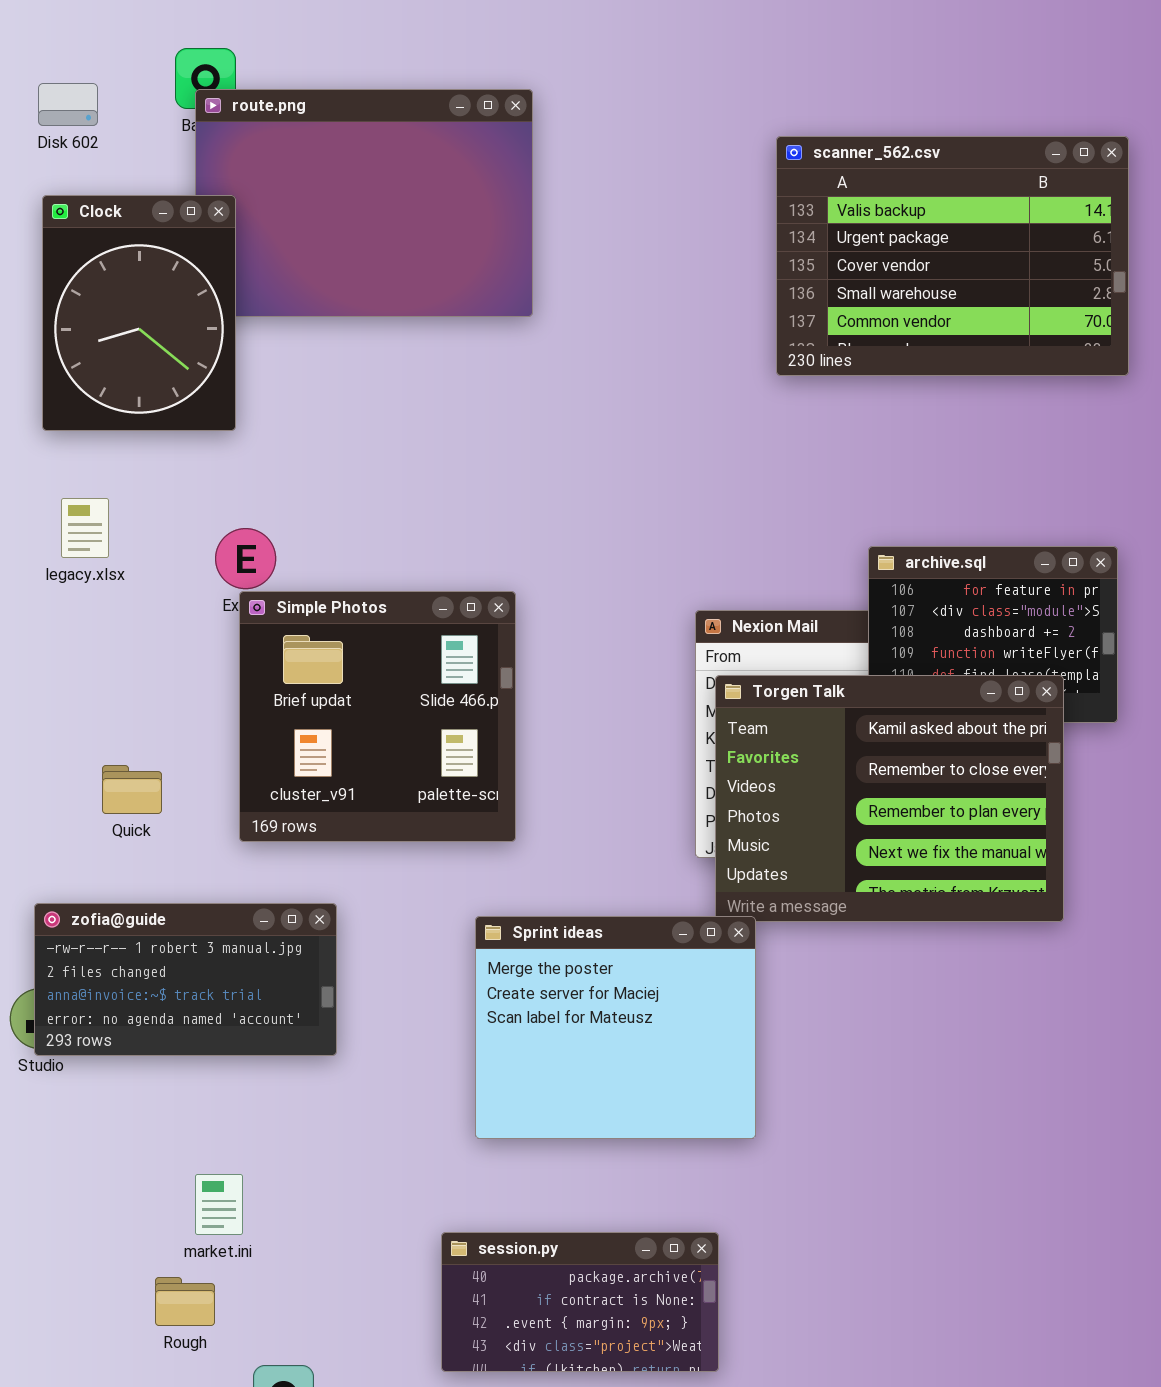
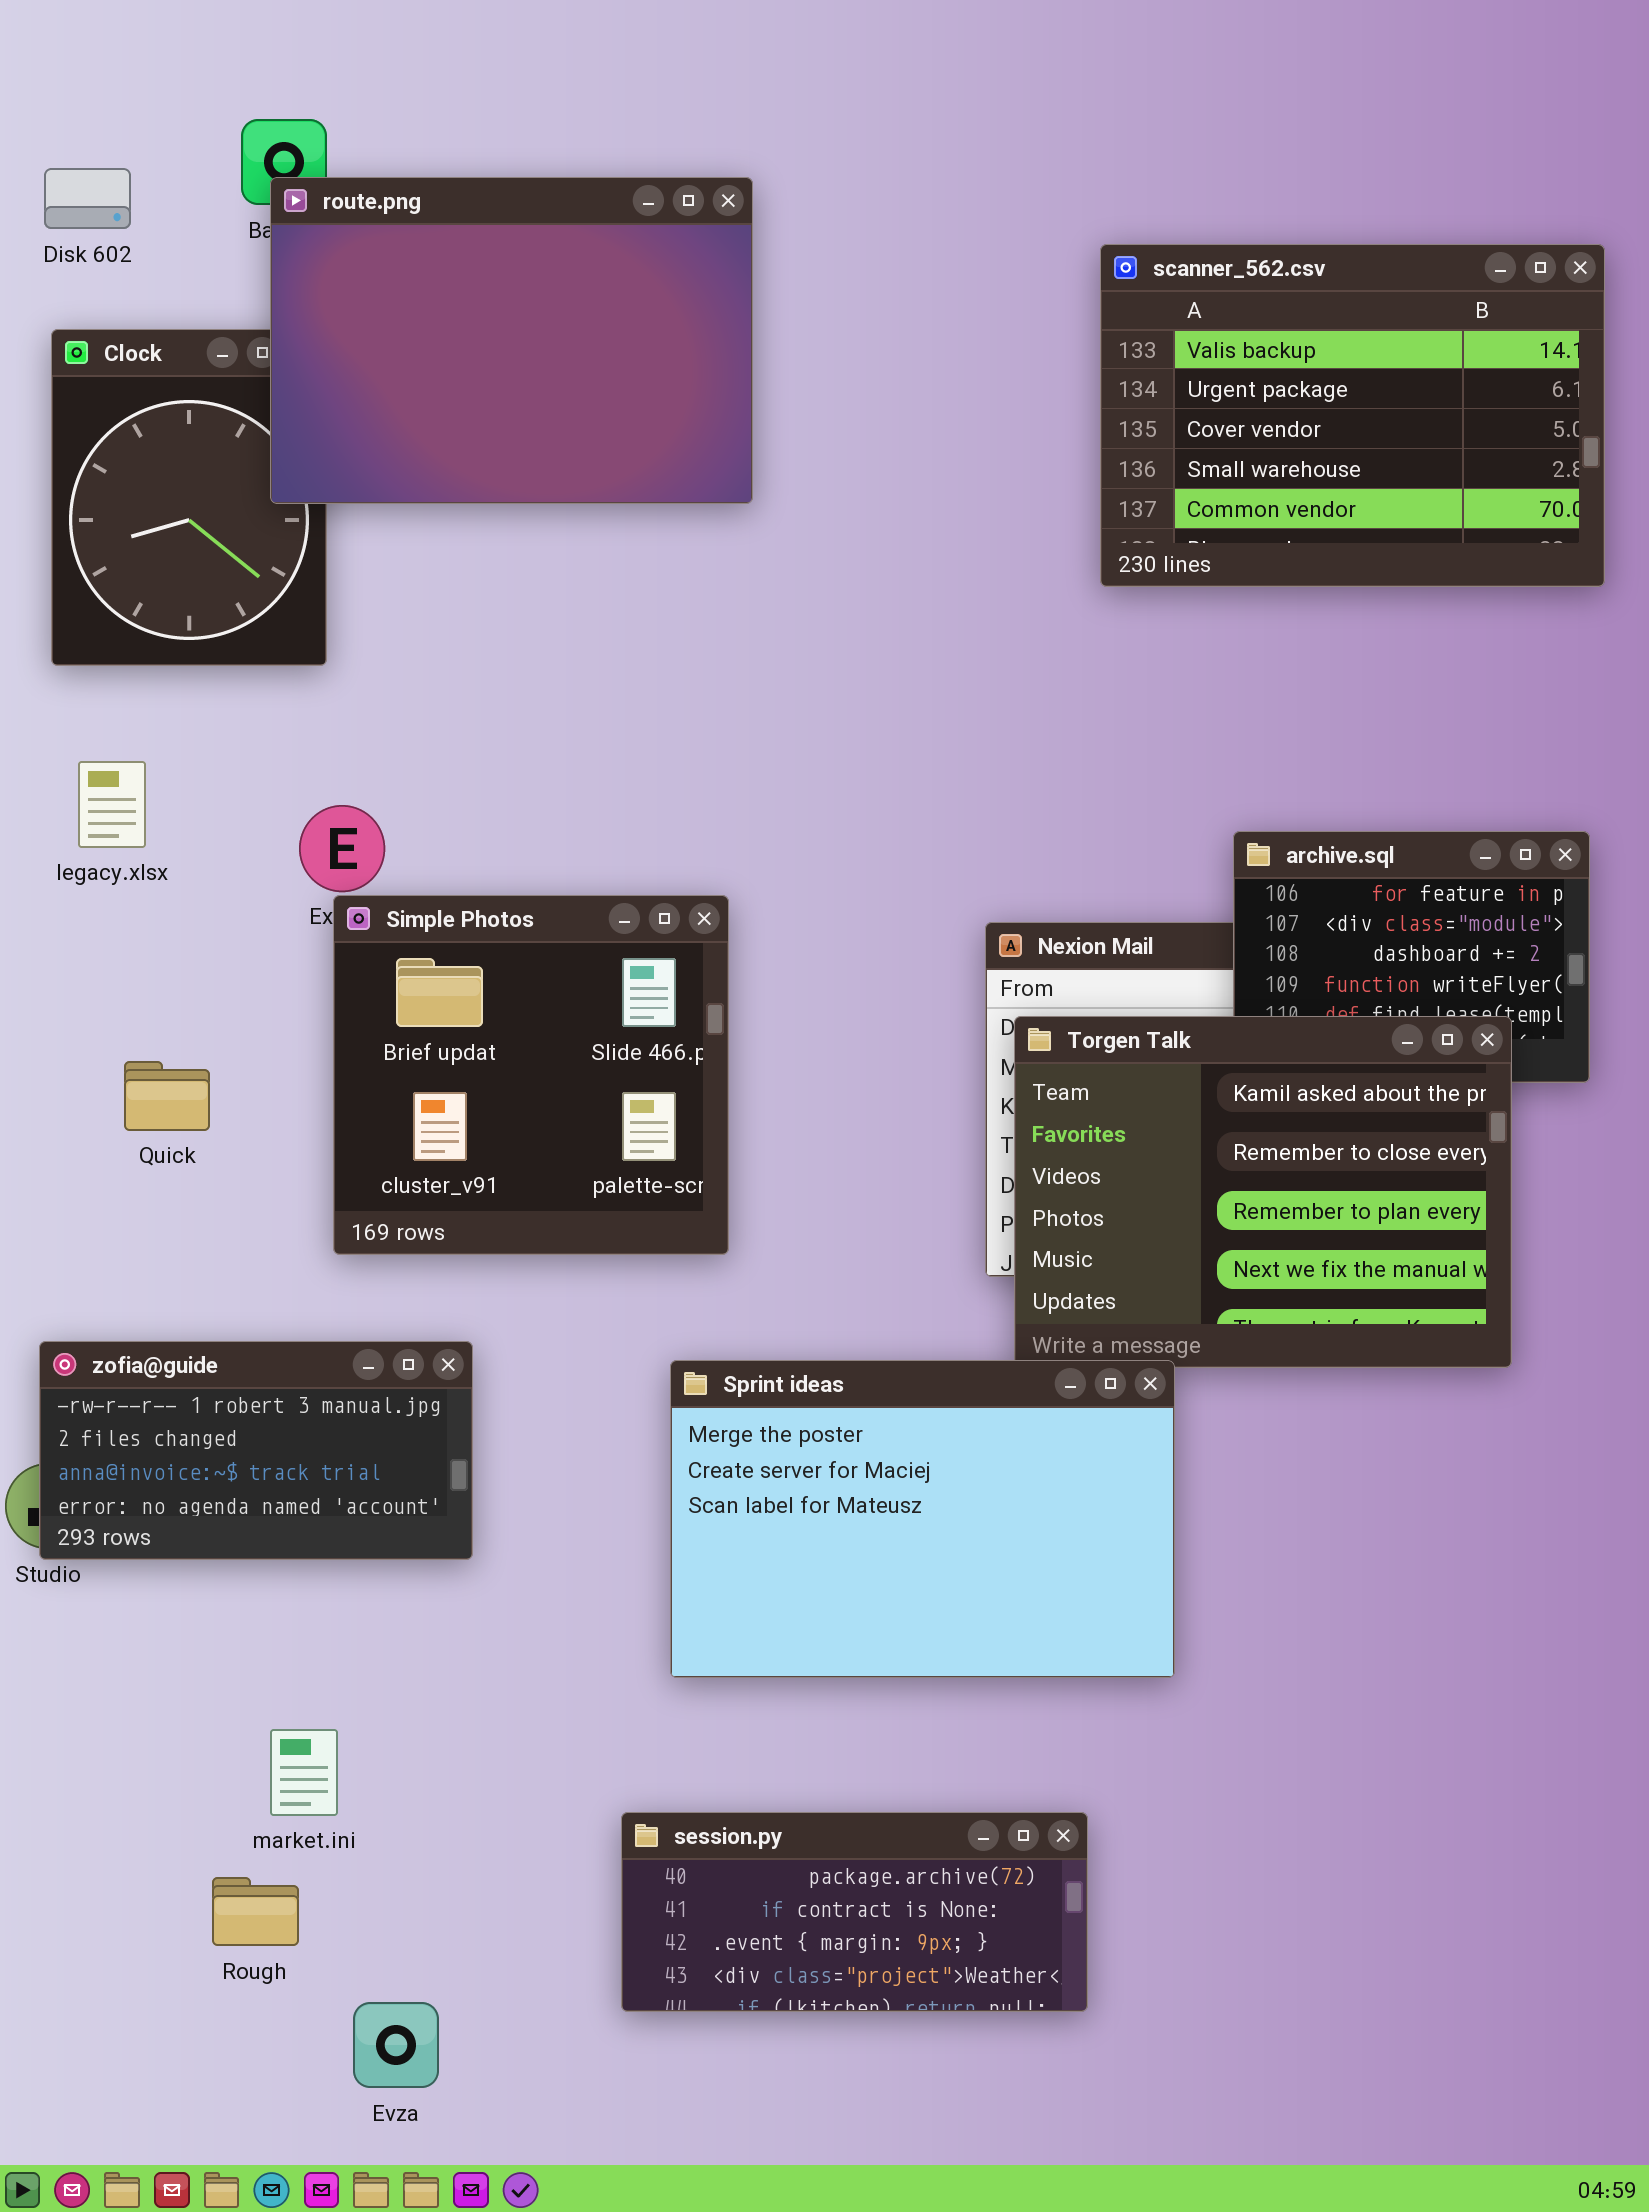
route.png: [195,89,533,317] -> [270,177,753,504], raised
Quick: [102,765,162,814] -> [124,1061,210,1131], moved
Sprint ideas: [475,916,756,1139] -> [670,1360,1175,1678], resized
session.py: [441,1232,719,1372] -> [621,1812,1088,2012], resized

